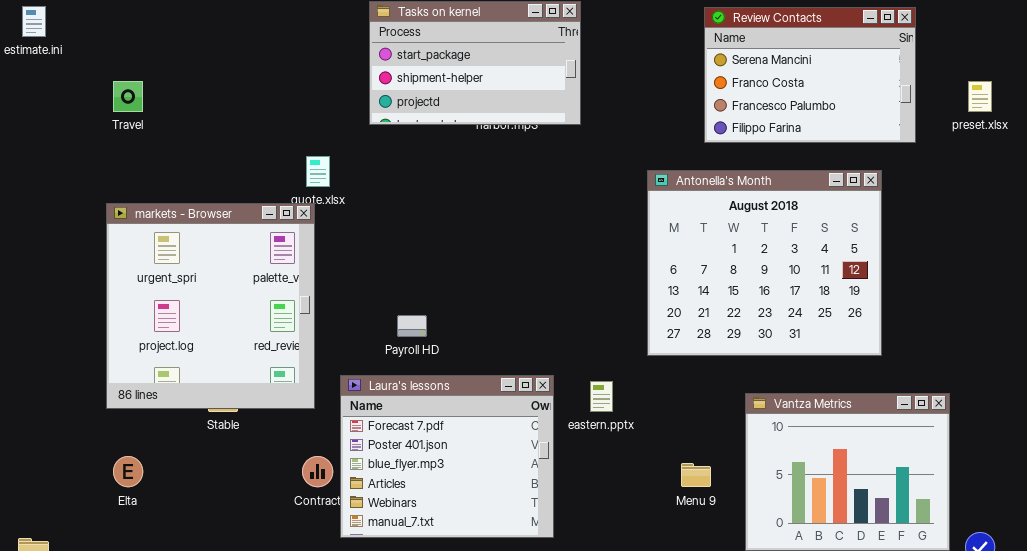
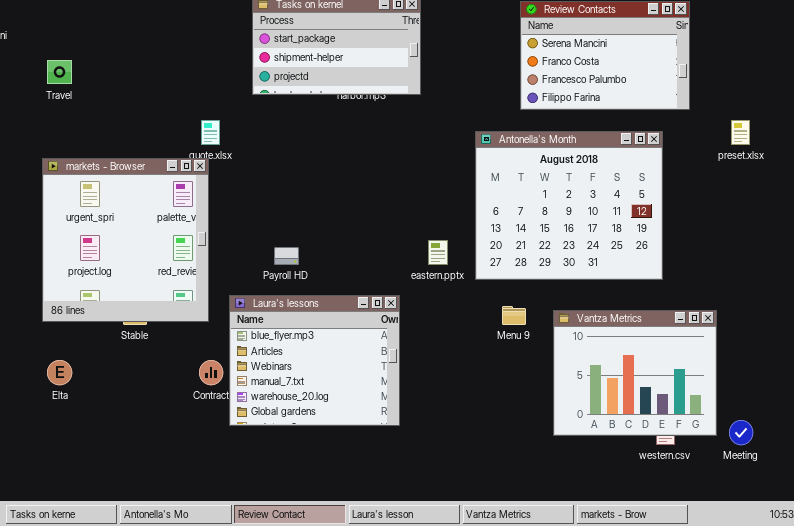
preset.xlsx: [968,81,992,112] -> [731,120,750,145], moved
Laura's lessons: [340,375,554,538] -> [229,295,400,426], scrolled down 2 rows
eastern.pptx: [590,381,613,412] -> [428,240,448,265], moved
Menu 9: [681,463,711,487] -> [502,306,526,325], moved

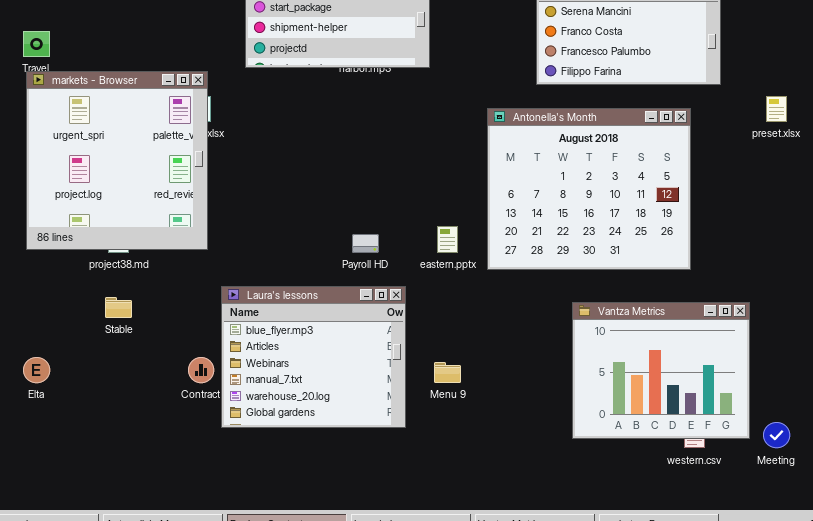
markets - Browser: [42,158,209,322] -> [26,71,208,250], moved
Payroll HD: [274,247,299,265] -> [352,234,379,253], moved
Menu 9: [502,306,526,325] -> [434,362,461,383], moved

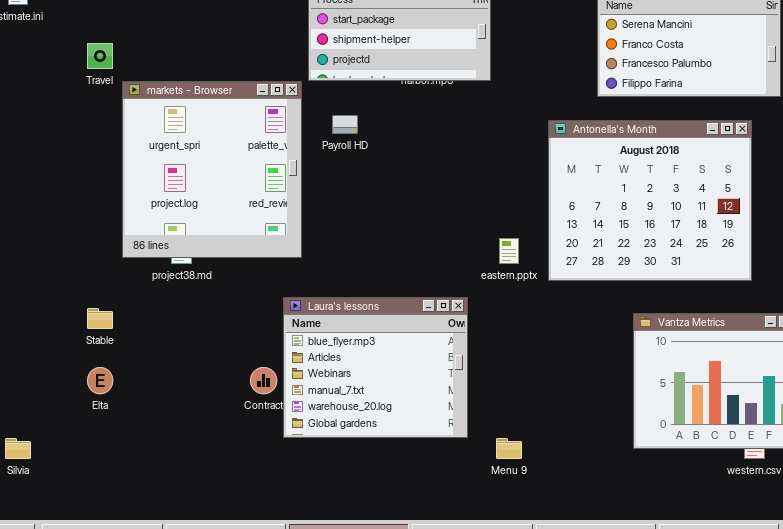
markets - Browser: [26,71,208,250] -> [122,81,302,258], moved
Payroll HD: [352,234,379,253] -> [332,115,358,134], moved
Stable: [105,297,132,318] -> [87,308,113,329], moved
Menu 9: [434,362,461,383] -> [496,438,522,459], moved

